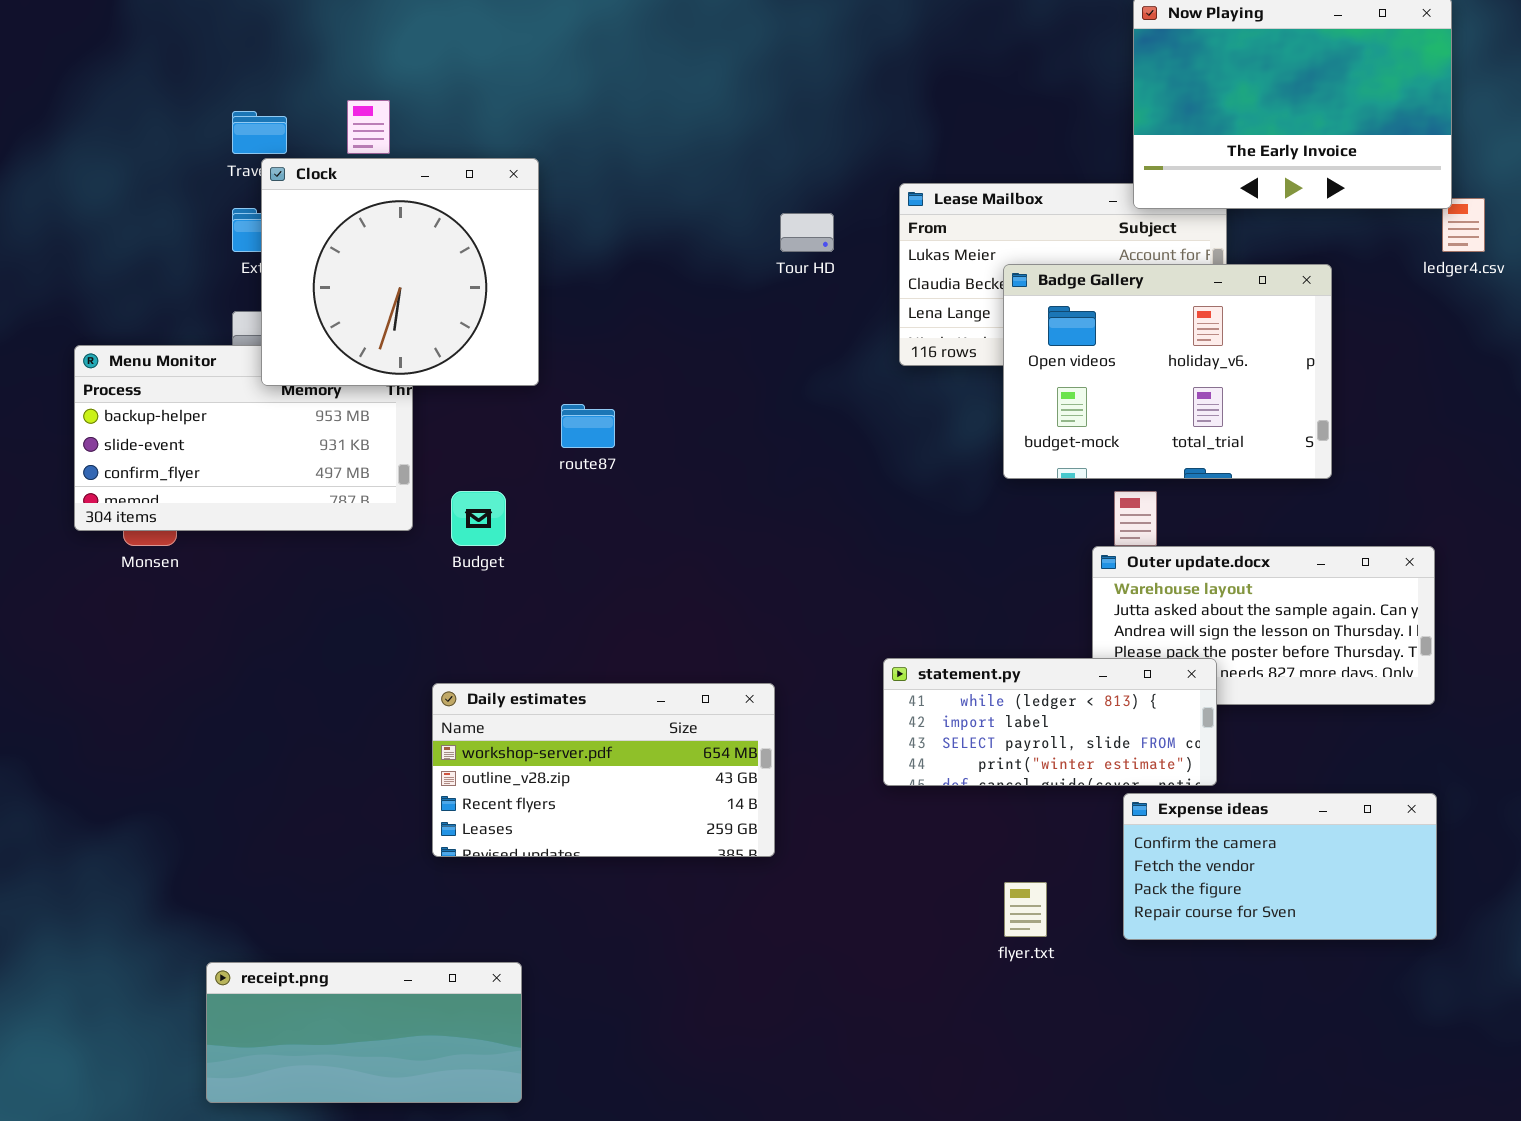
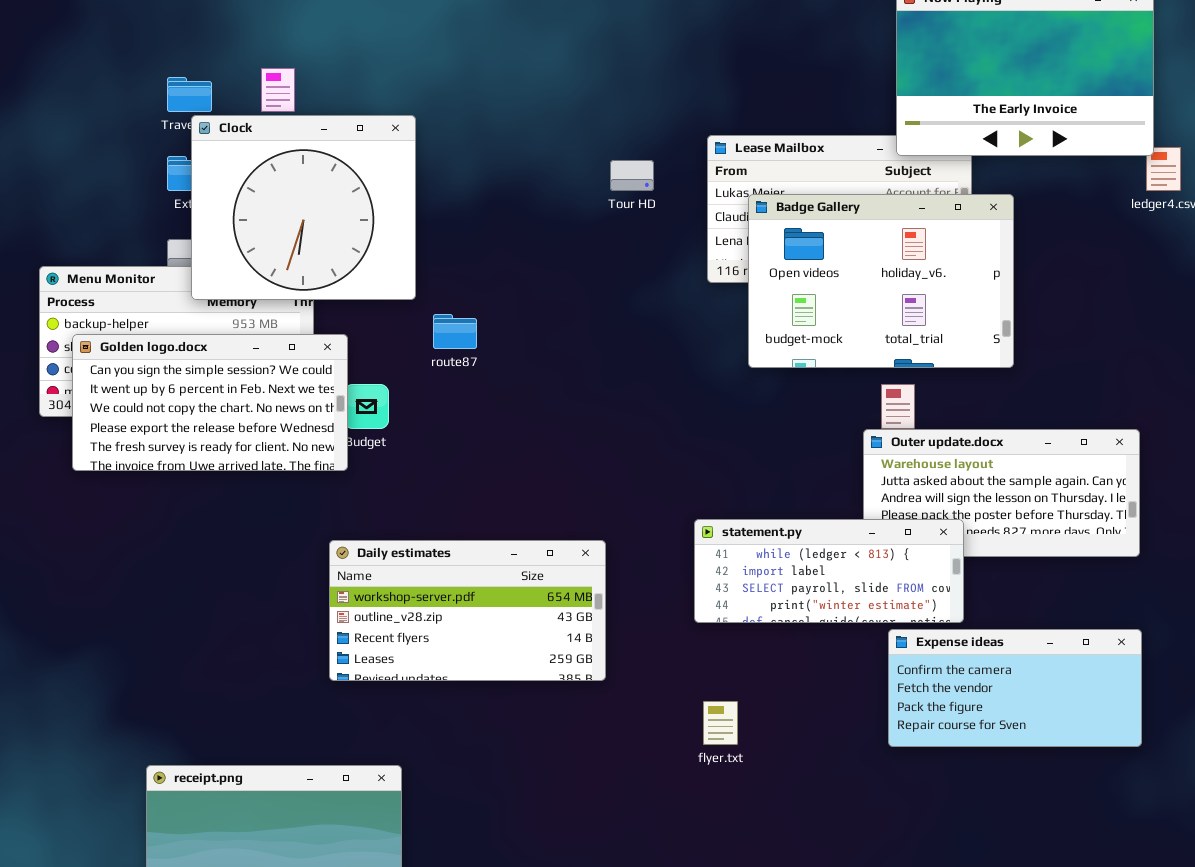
Badge Gallery: [1003,264,1332,479] -> [748,194,1014,368], moved
Golden logo.docx: none -> [72,334,348,471], opened
flyer.txt: [1004,882,1047,937] -> [703,701,738,745], moved

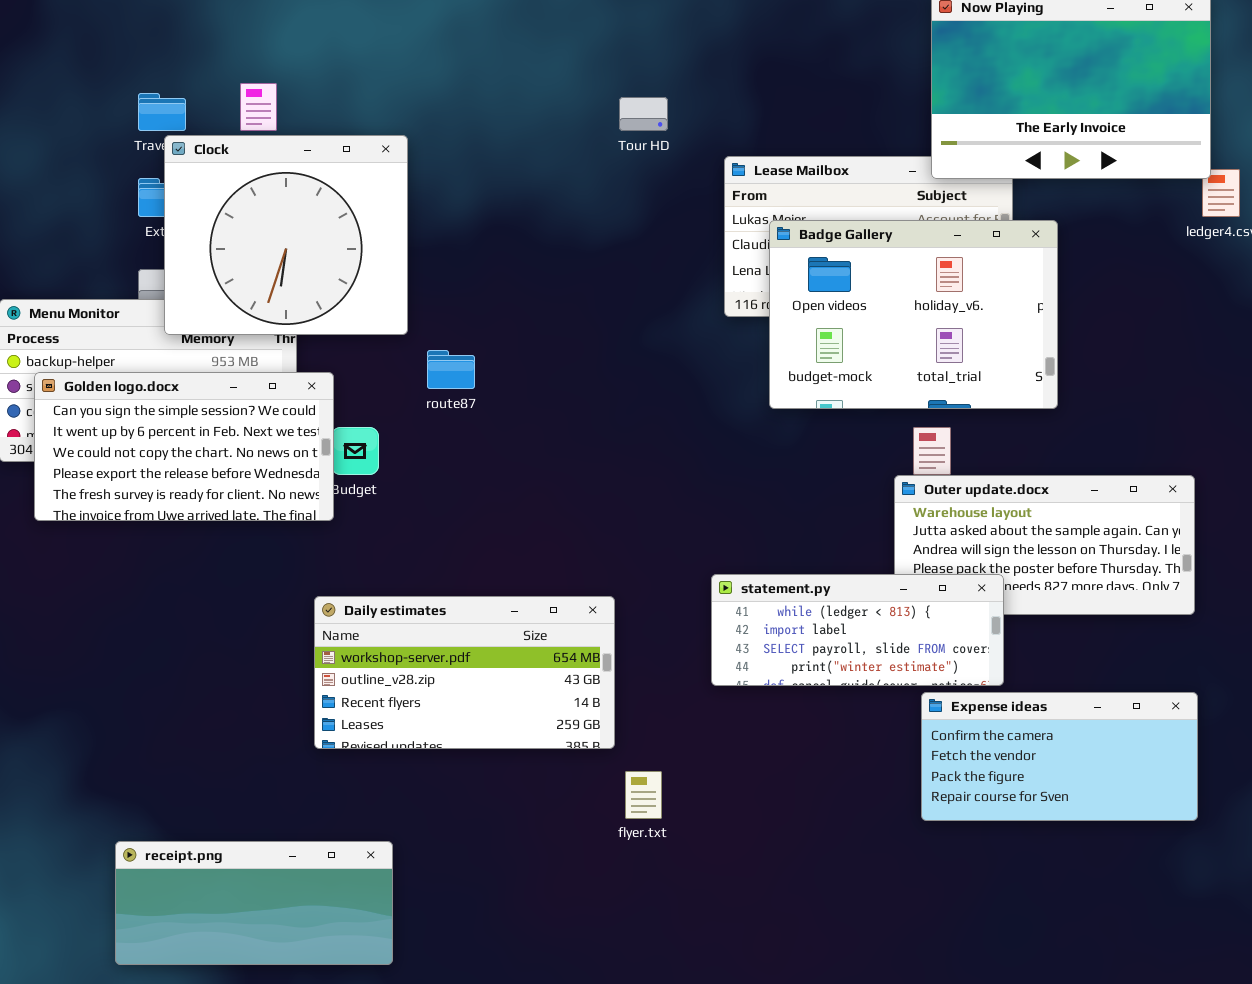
Tour HD: [610,160,654,191] -> [619,97,668,131], moved
flyer.txt: [703,701,738,745] -> [625,771,662,819], moved

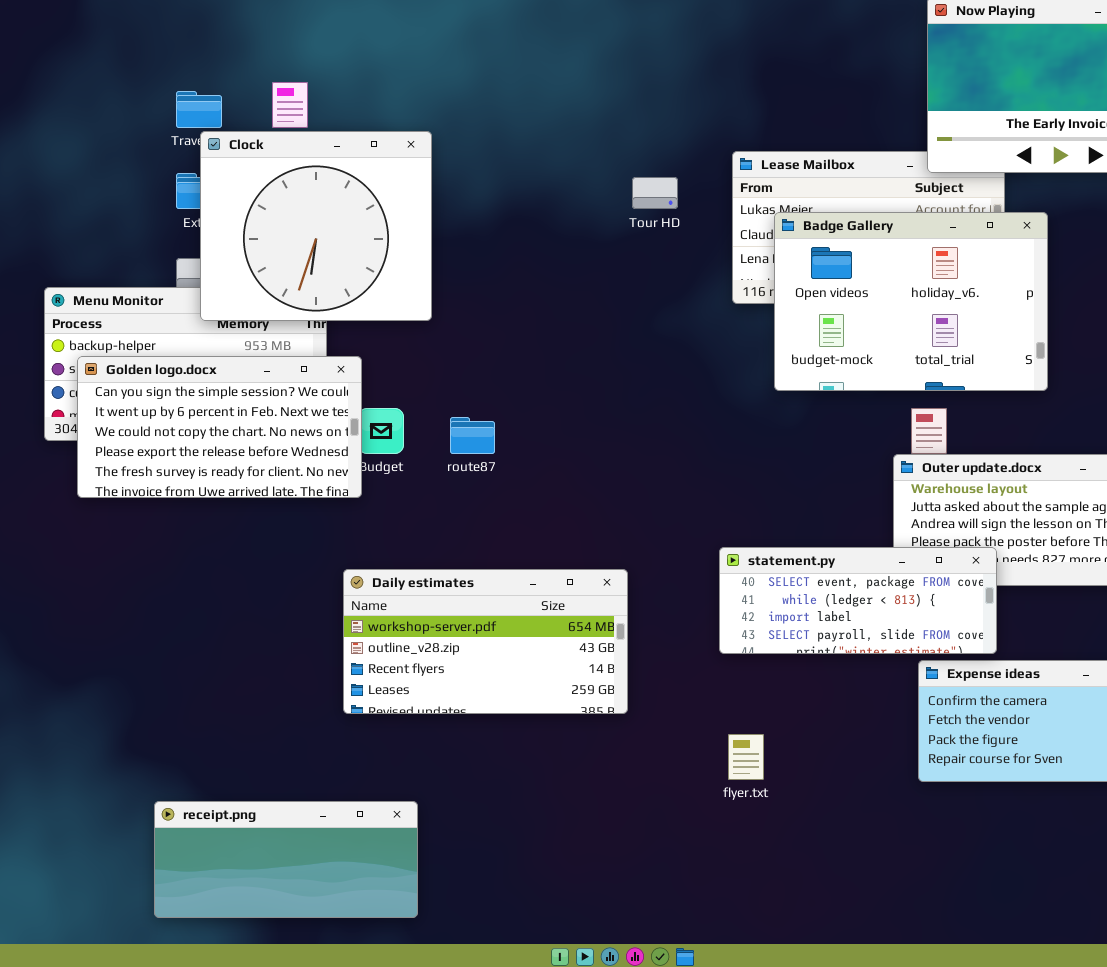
Tour HD: [619,97,668,131] -> [632,177,678,209], moved
route87: [427,350,475,389] -> [450,417,495,454], moved
statement.py: [711,574,1004,686] -> [719,547,997,654], scrolled up 1 row
flyer.txt: [625,771,662,819] -> [728,734,764,780], moved

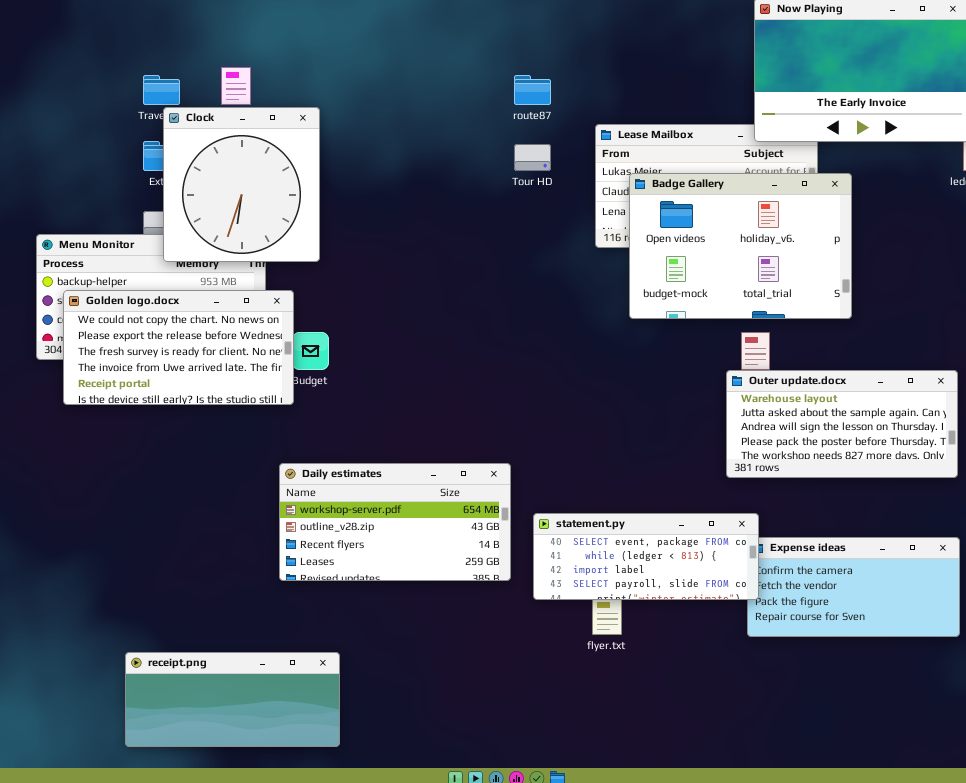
Clock: [200,131,432,321] -> [163,107,320,262], resized
Golden logo.docx: [77,356,362,498] -> [63,290,294,405], scrolled down 2 rows
route87: [450,417,495,454] -> [514,75,551,105], moved
statement.py: [719,547,997,654] -> [533,513,759,600], moved

